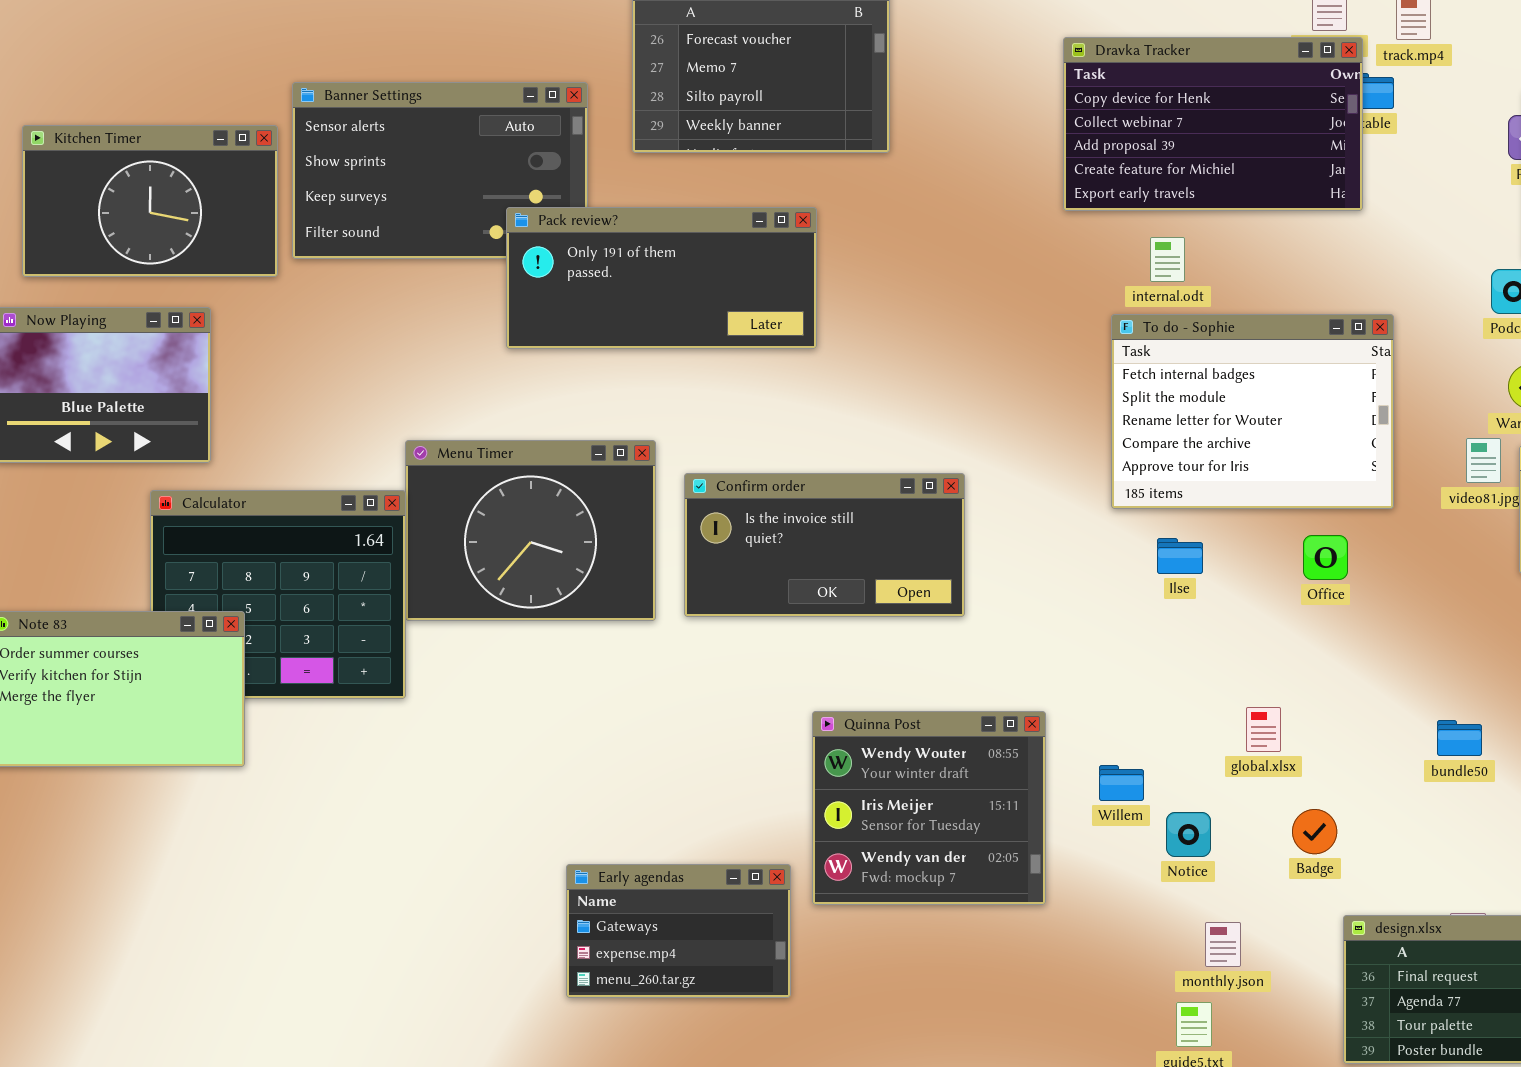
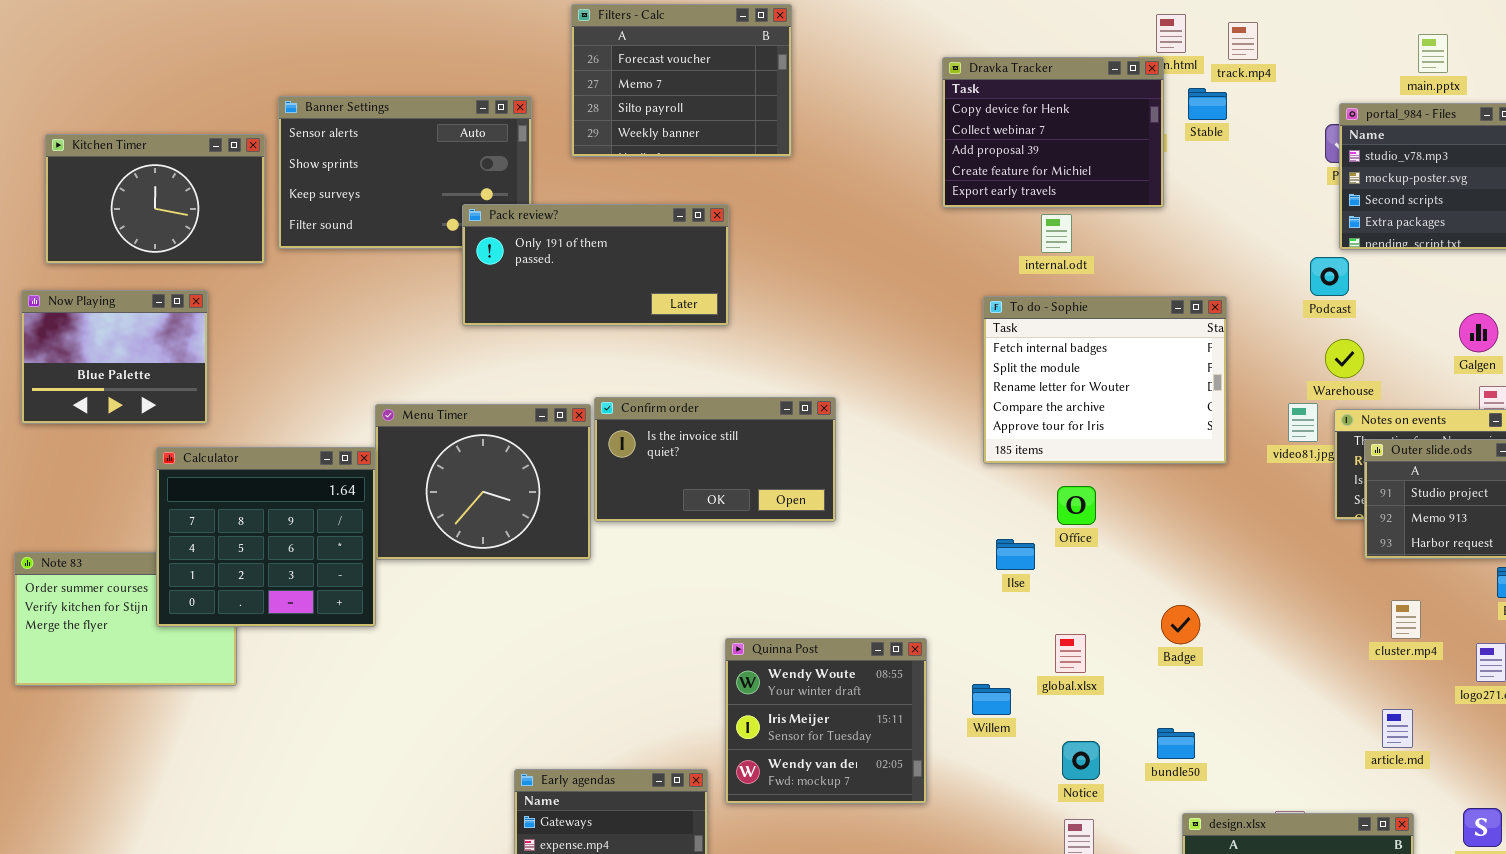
Dravka Tracker: [1063,37,1363,211] -> [942,57,1164,208], resized
internal.odt: [1150,237,1185,282] -> [1041,214,1072,253], moved
Confirm order: [684,473,965,617] -> [594,397,836,522], moved
Calculator: [150,490,406,699] -> [156,447,376,627], raised
Office: [1303,535,1348,580] -> [1057,486,1096,525], moved
Ilse: [1157,538,1203,574] -> [996,539,1035,570], moved
global.xlsx: [1246,707,1281,752] -> [1055,634,1086,673], moved
bundle50: [1437,720,1482,756] -> [1157,728,1195,759], moved
Badge: [1292,809,1337,854] -> [1161,605,1200,644], moved
Notice: [1166,812,1211,857] -> [1062,741,1100,780], moved

